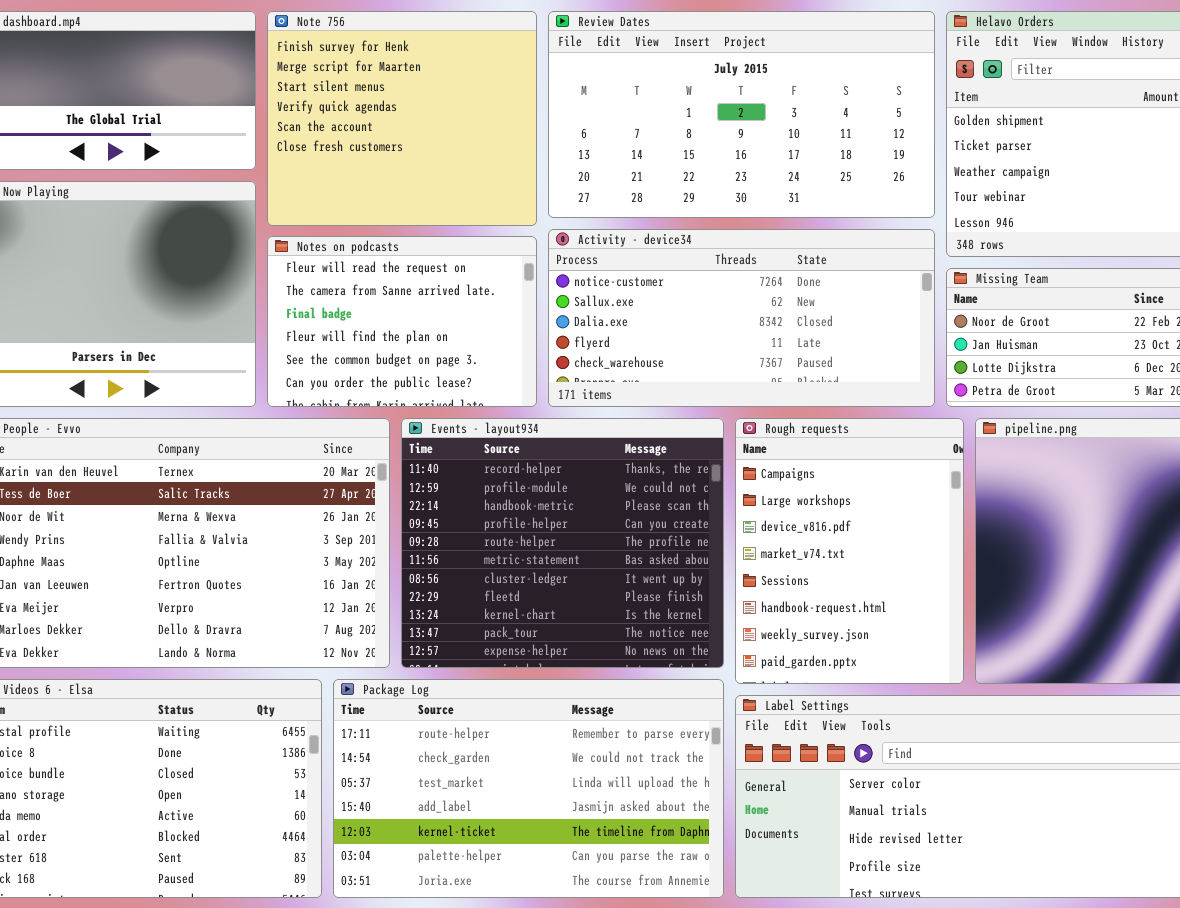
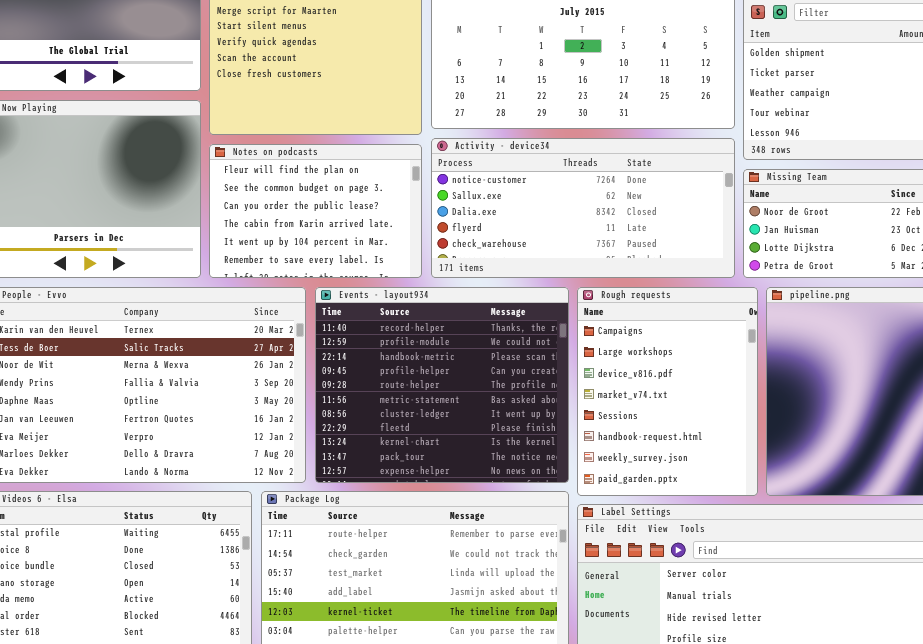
Notes on podcasts: [267,236,537,407] -> [209,144,422,278], scrolled down 3 rows

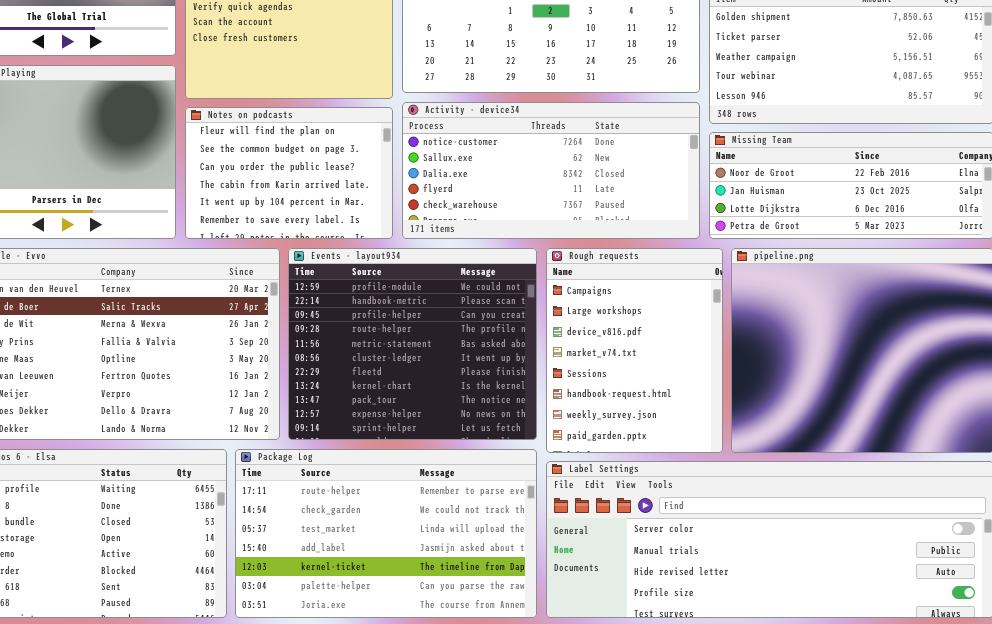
Events - layout934: [315,287,569,483] -> [288,248,537,440], scrolled down 1 row

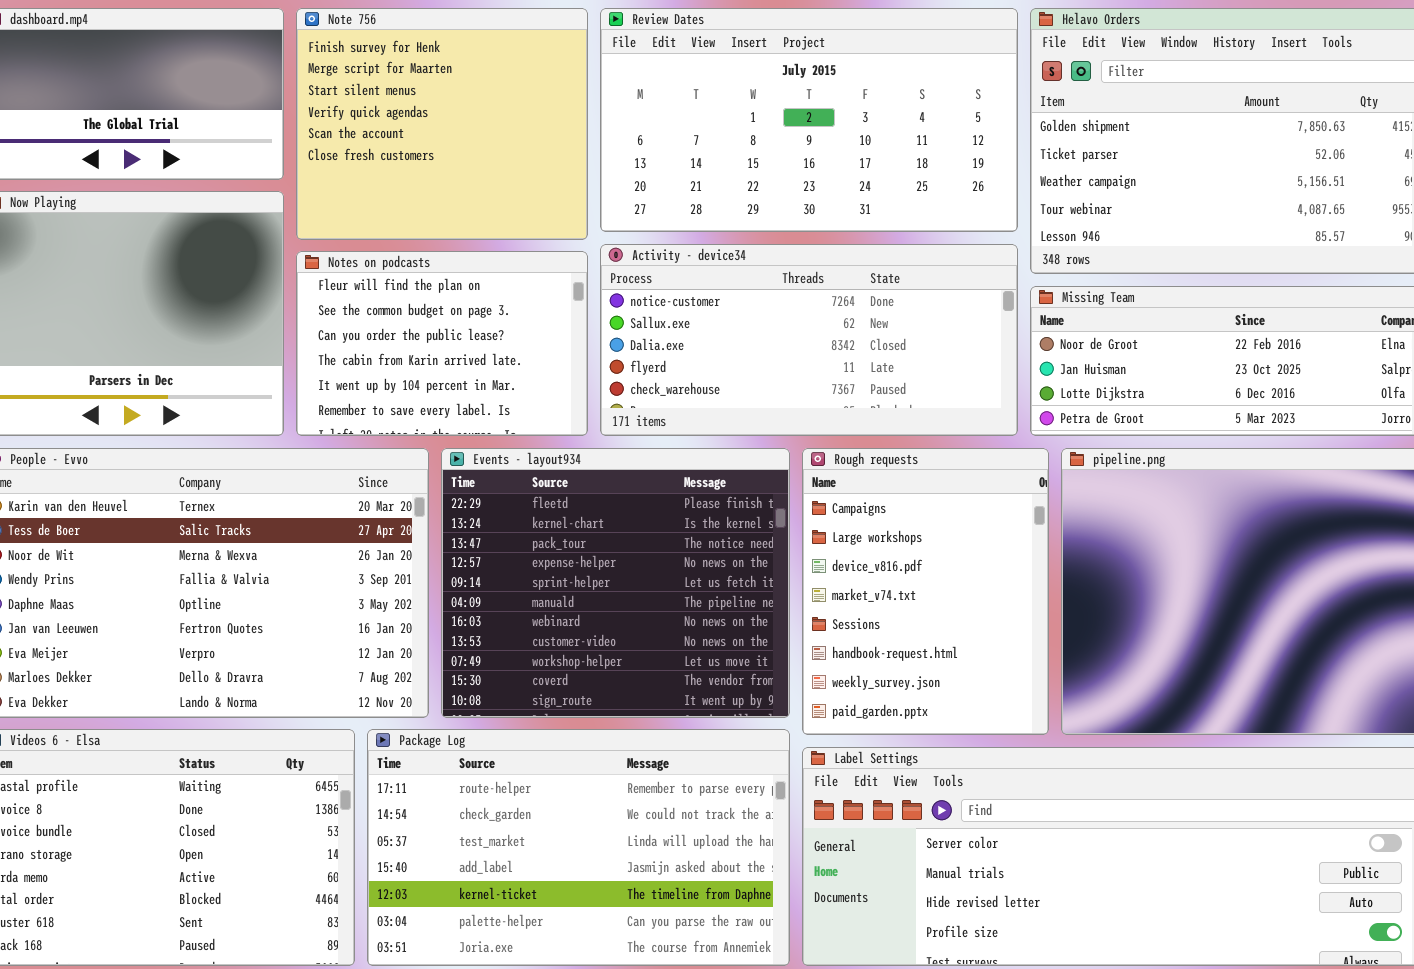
Events - layout934: [288,248,537,440] -> [441,448,790,718], scrolled down 6 rows

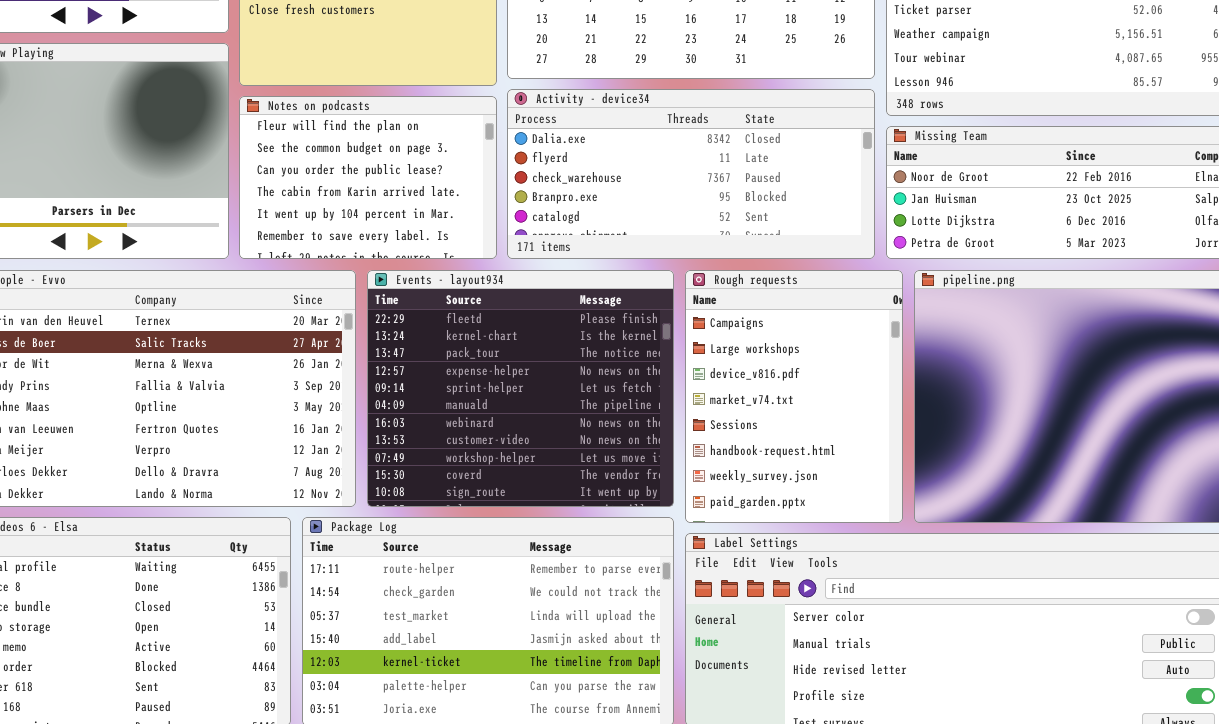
Activity - device34: [600,244,1018,436] -> [507,89,875,259], scrolled down 2 rows

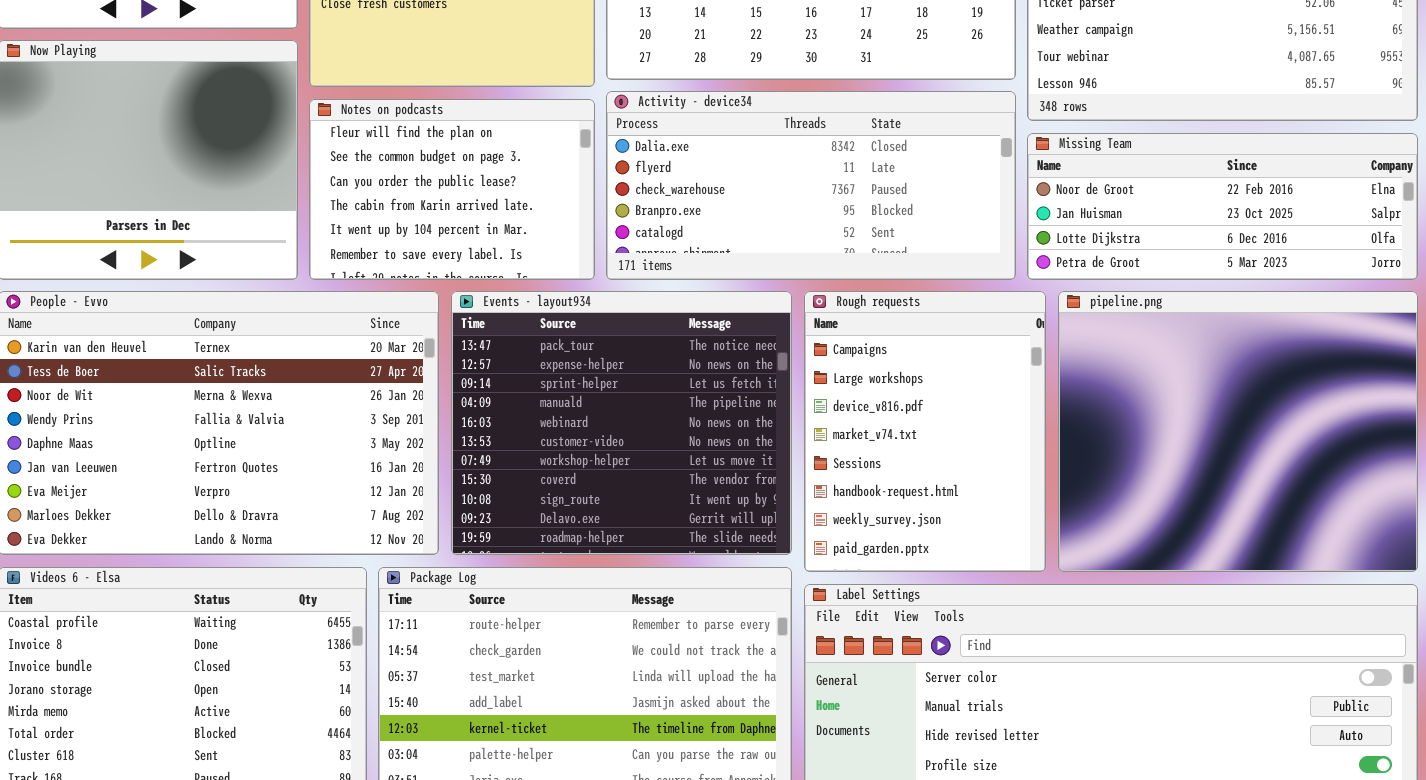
Events - layout934: [367,270,674,507] -> [451,291,792,555], scrolled down 2 rows

